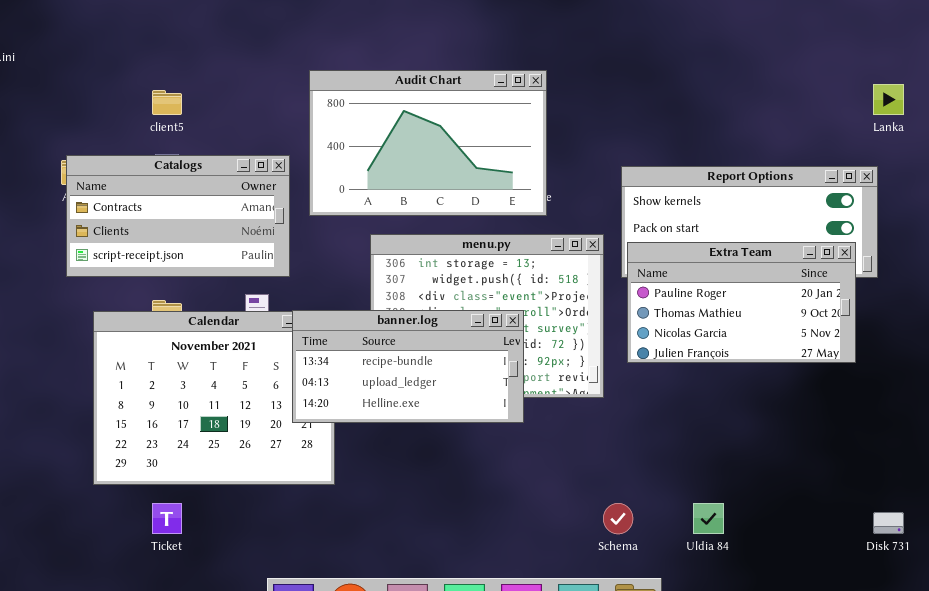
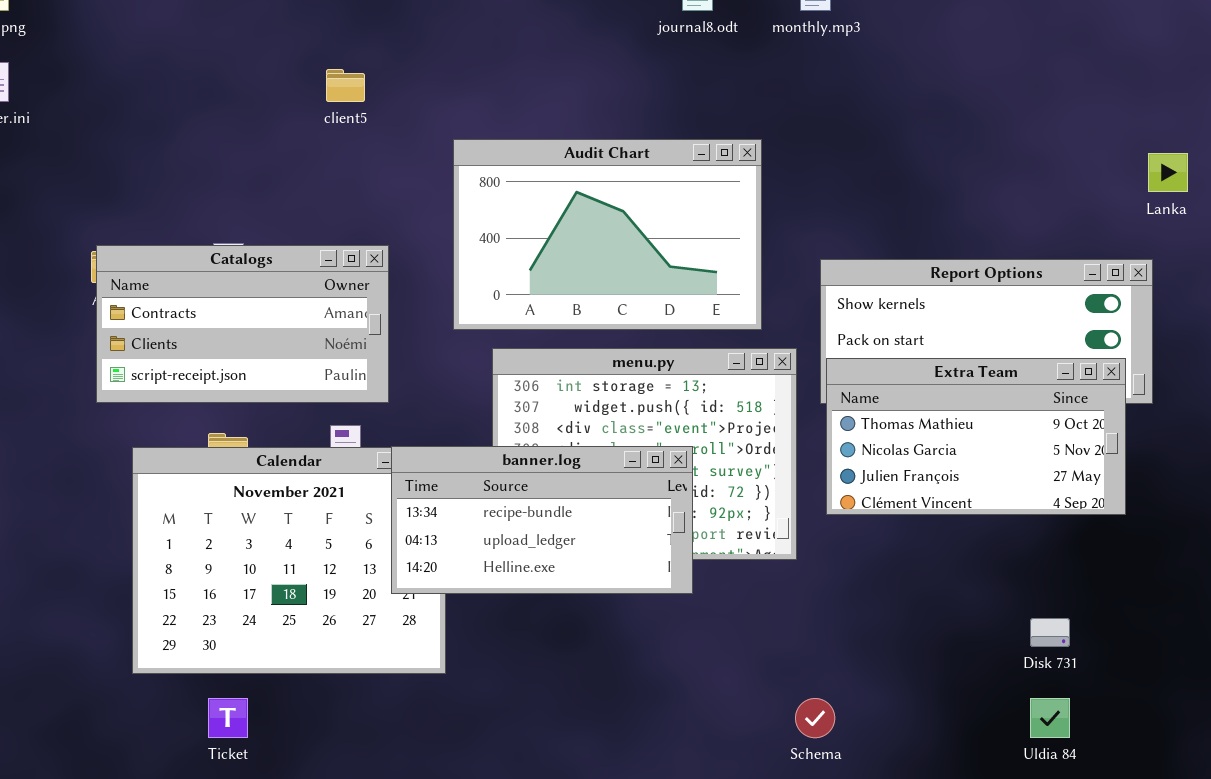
Audit Chart: [309,70,547,216] -> [453,139,762,330], moved
client5: [152,90,182,115] -> [326,69,365,102], moved
Extra Team: [627,242,856,363] -> [826,358,1126,515], scrolled down 1 row
Uldia 84: [693,503,724,534] -> [1030,698,1070,738], moved
Disk 731: [873,512,904,534] -> [1030,618,1070,647], moved

